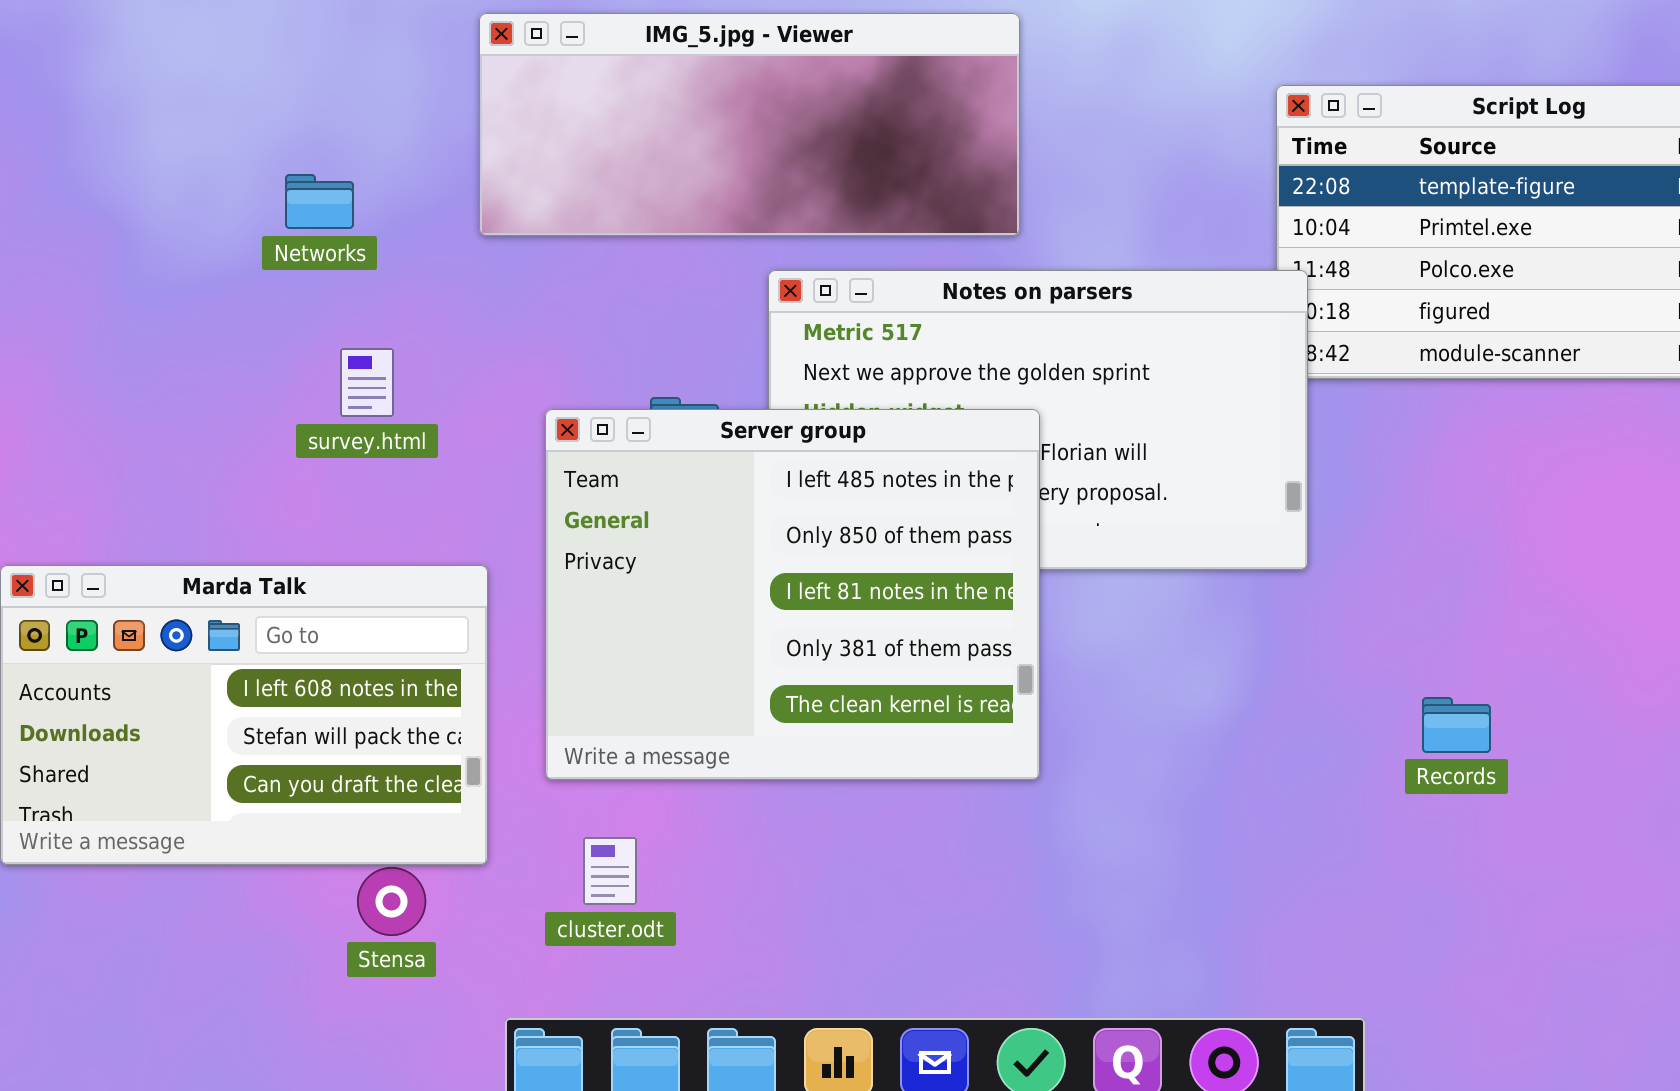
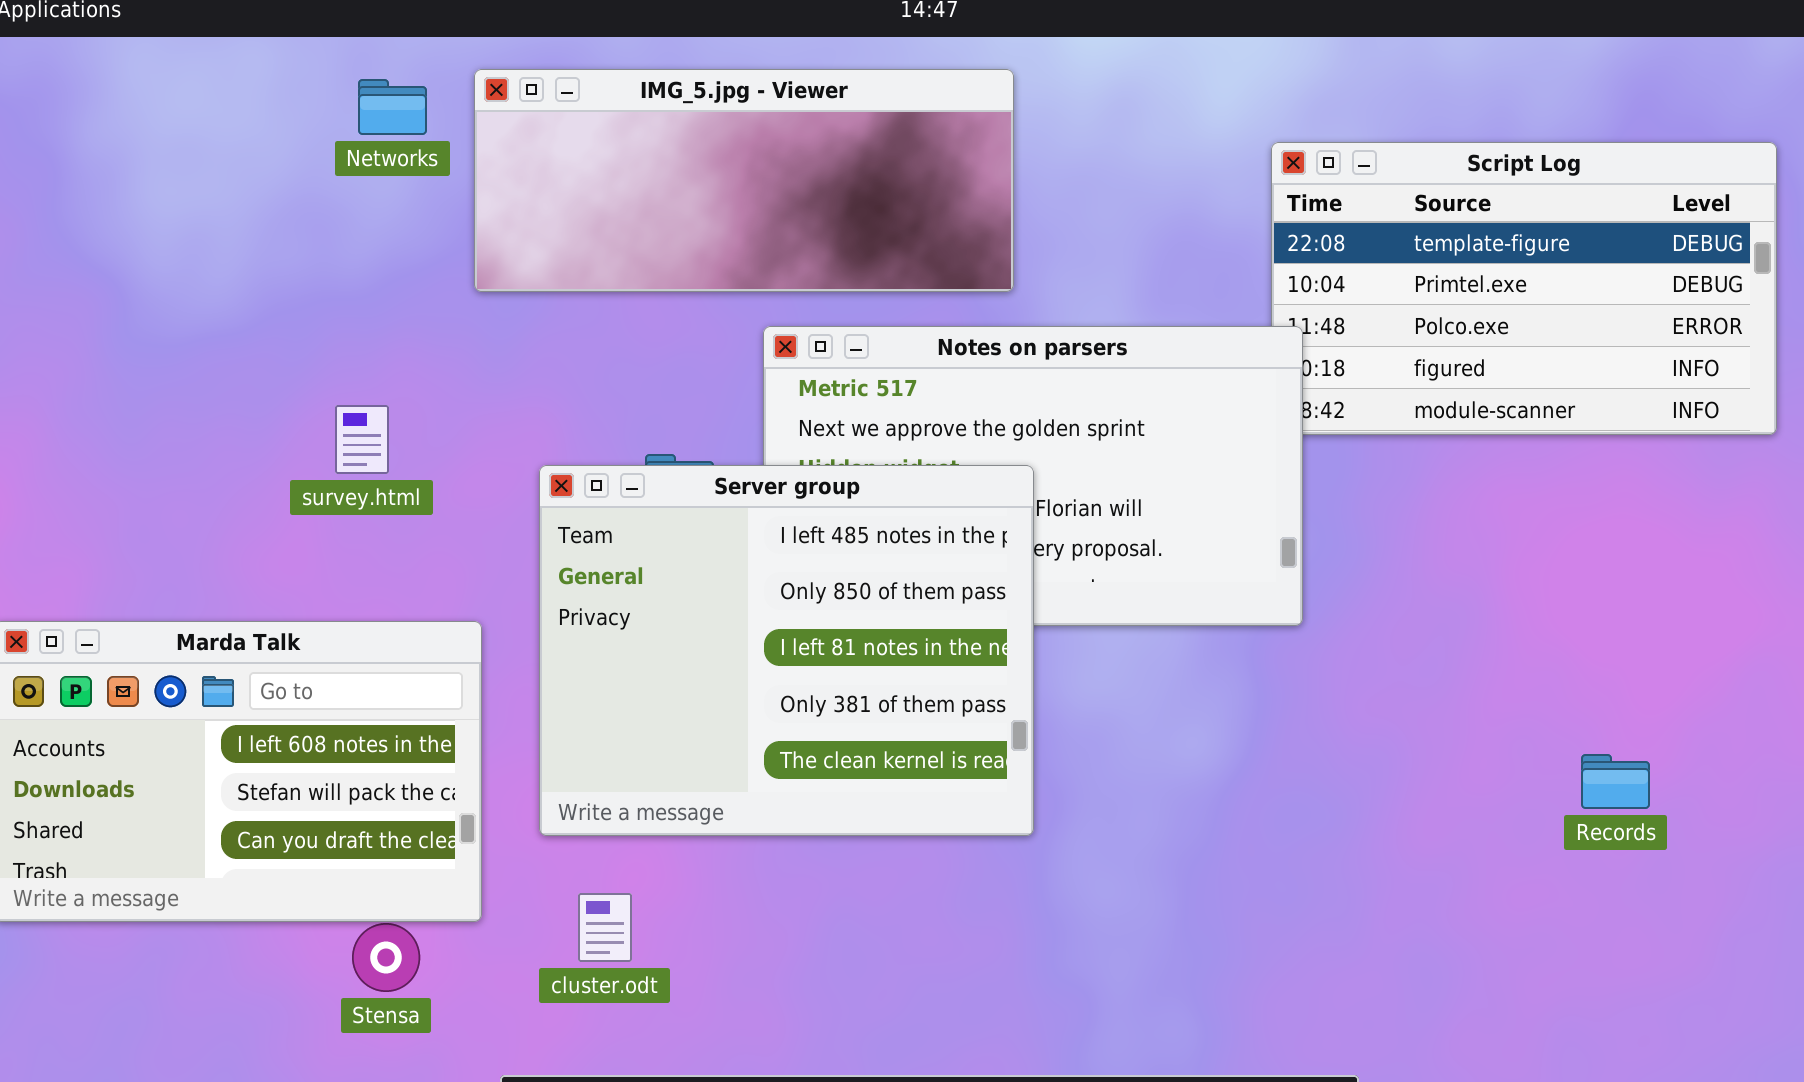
Networks: [285,174,354,229] -> [358,79,427,135], moved
Records: [1422,697,1491,753] -> [1581,754,1650,809], moved

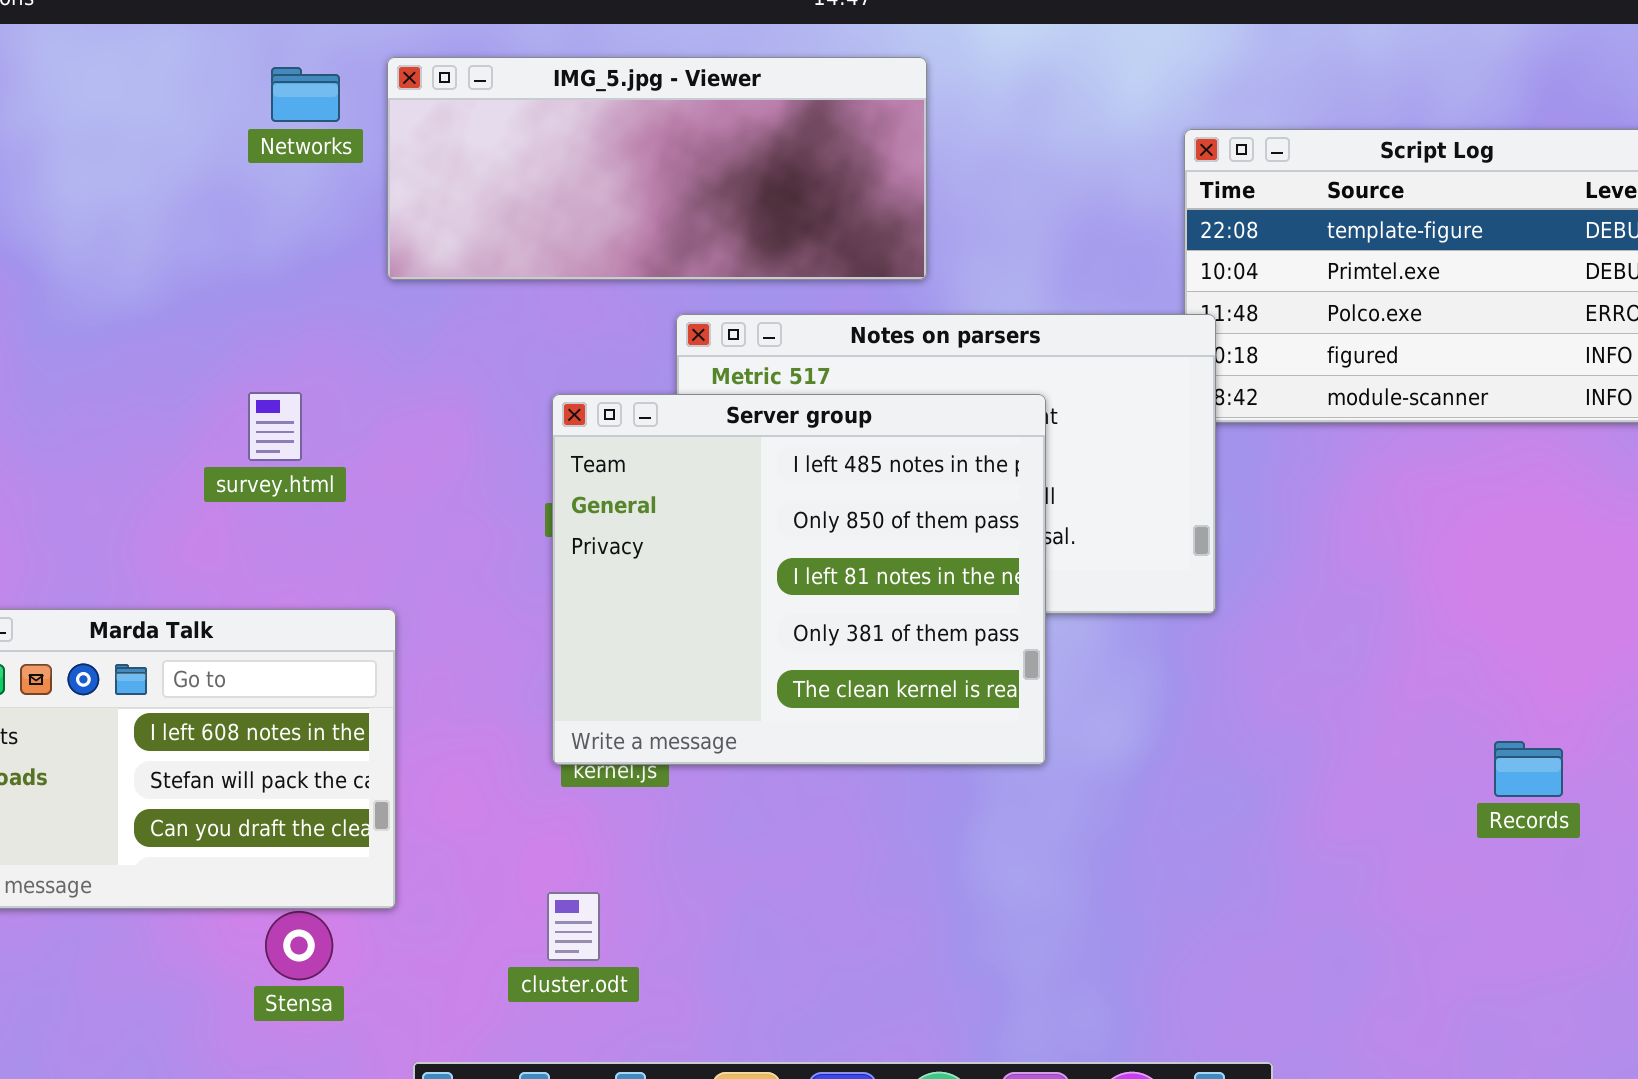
Server group: [539,465,1034,836] -> [552,394,1046,765], moved
cluster.odt: [578,893,632,962] -> [547,892,600,961], moved

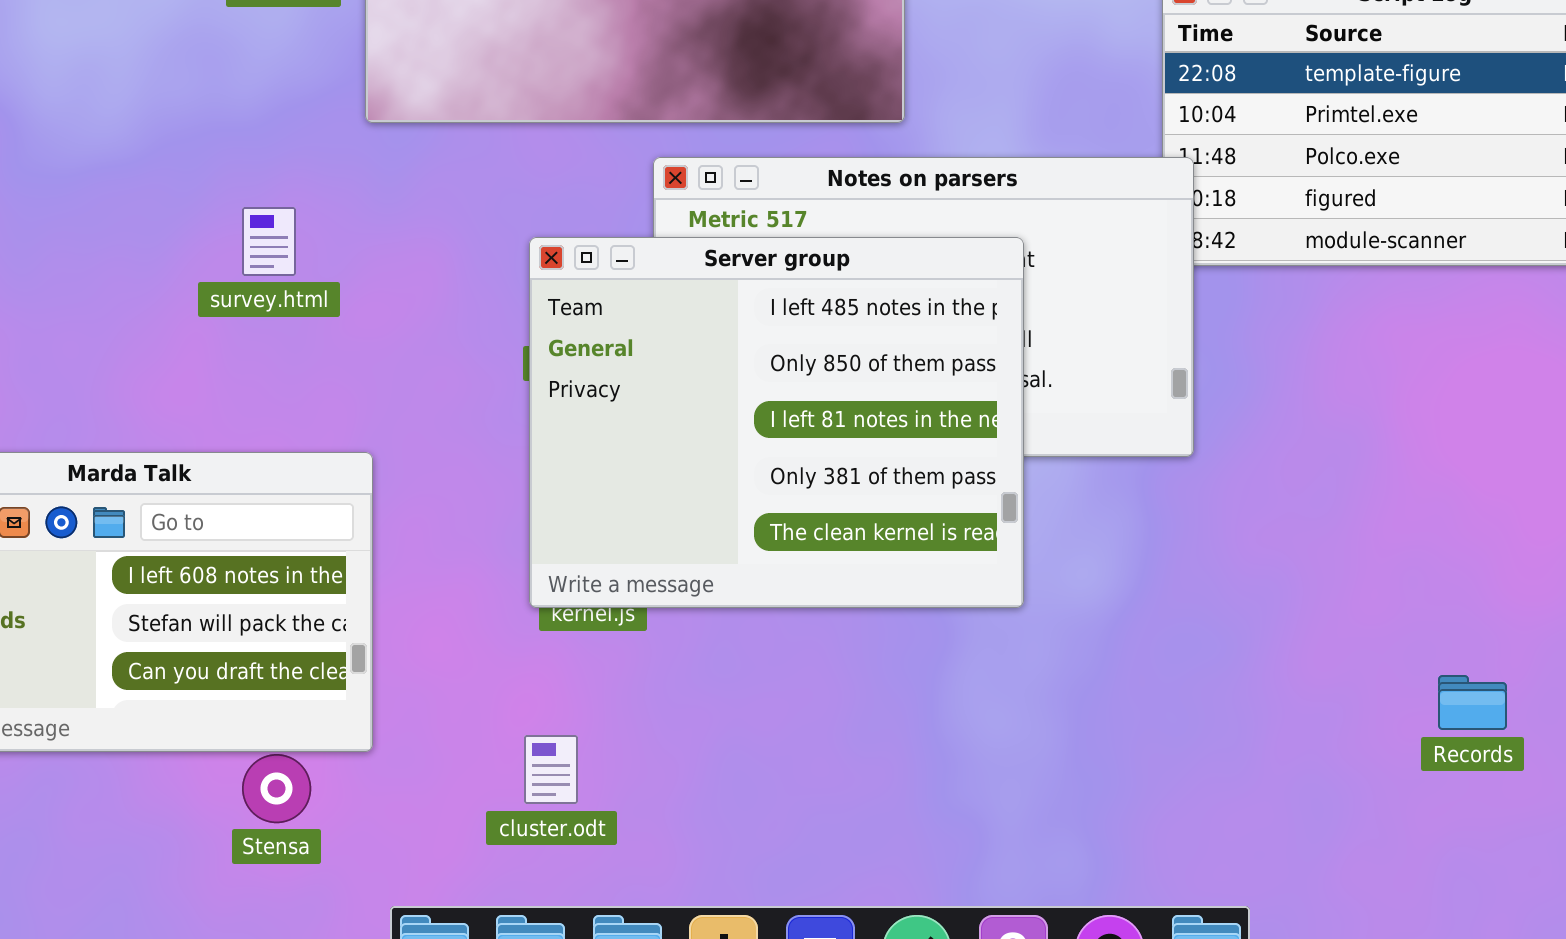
survey.html: [248,392,302,461] -> [242,207,296,276], moved
Records: [1494,741,1563,797] -> [1438,675,1507,730], moved

